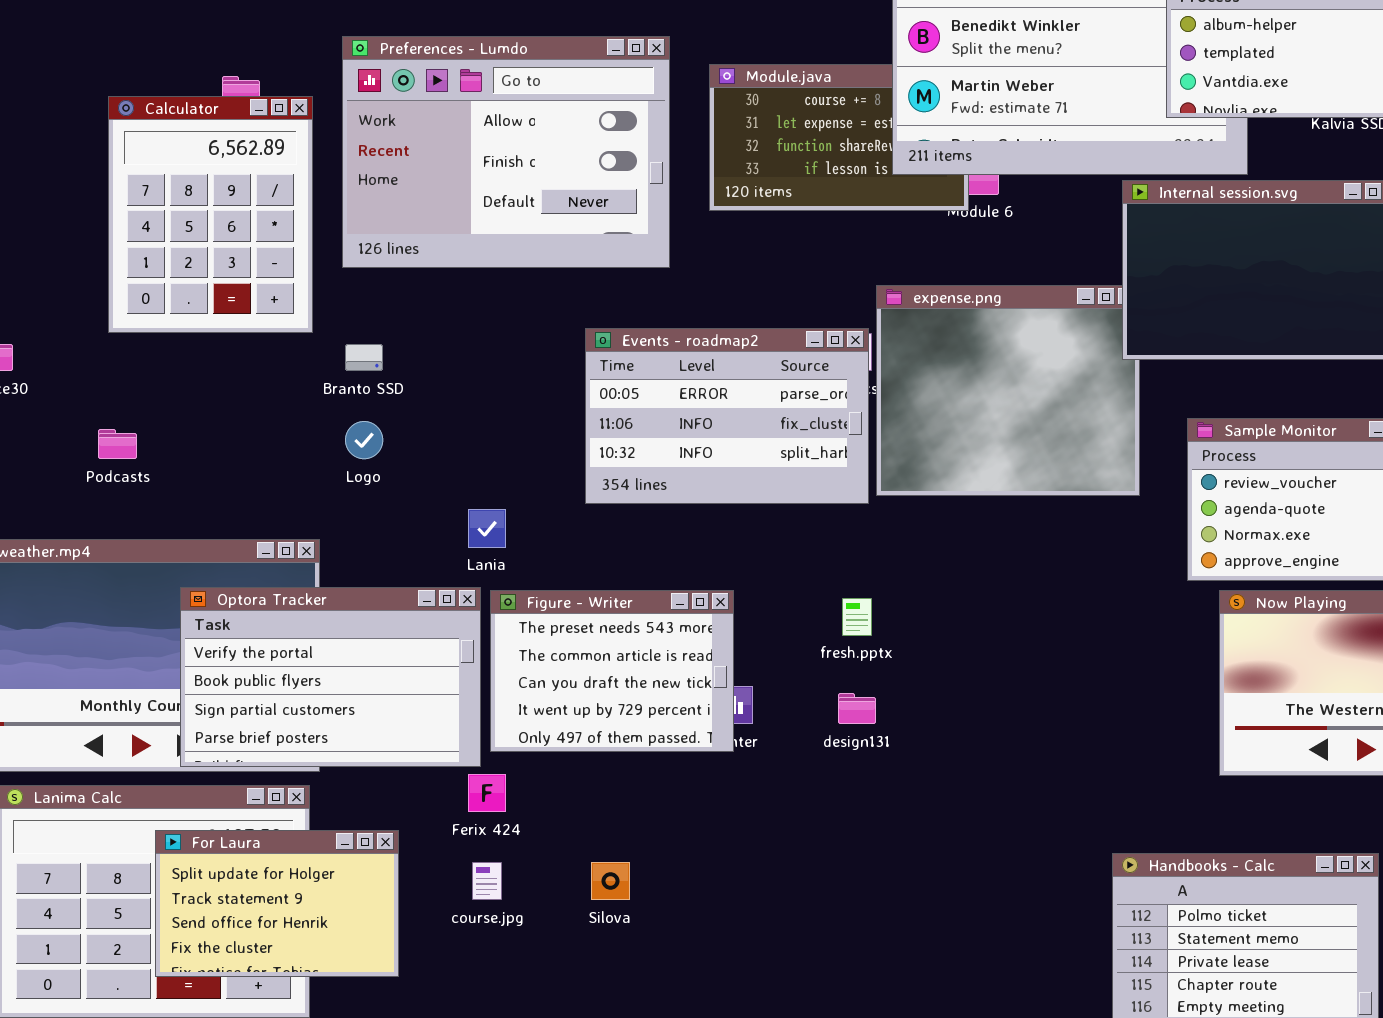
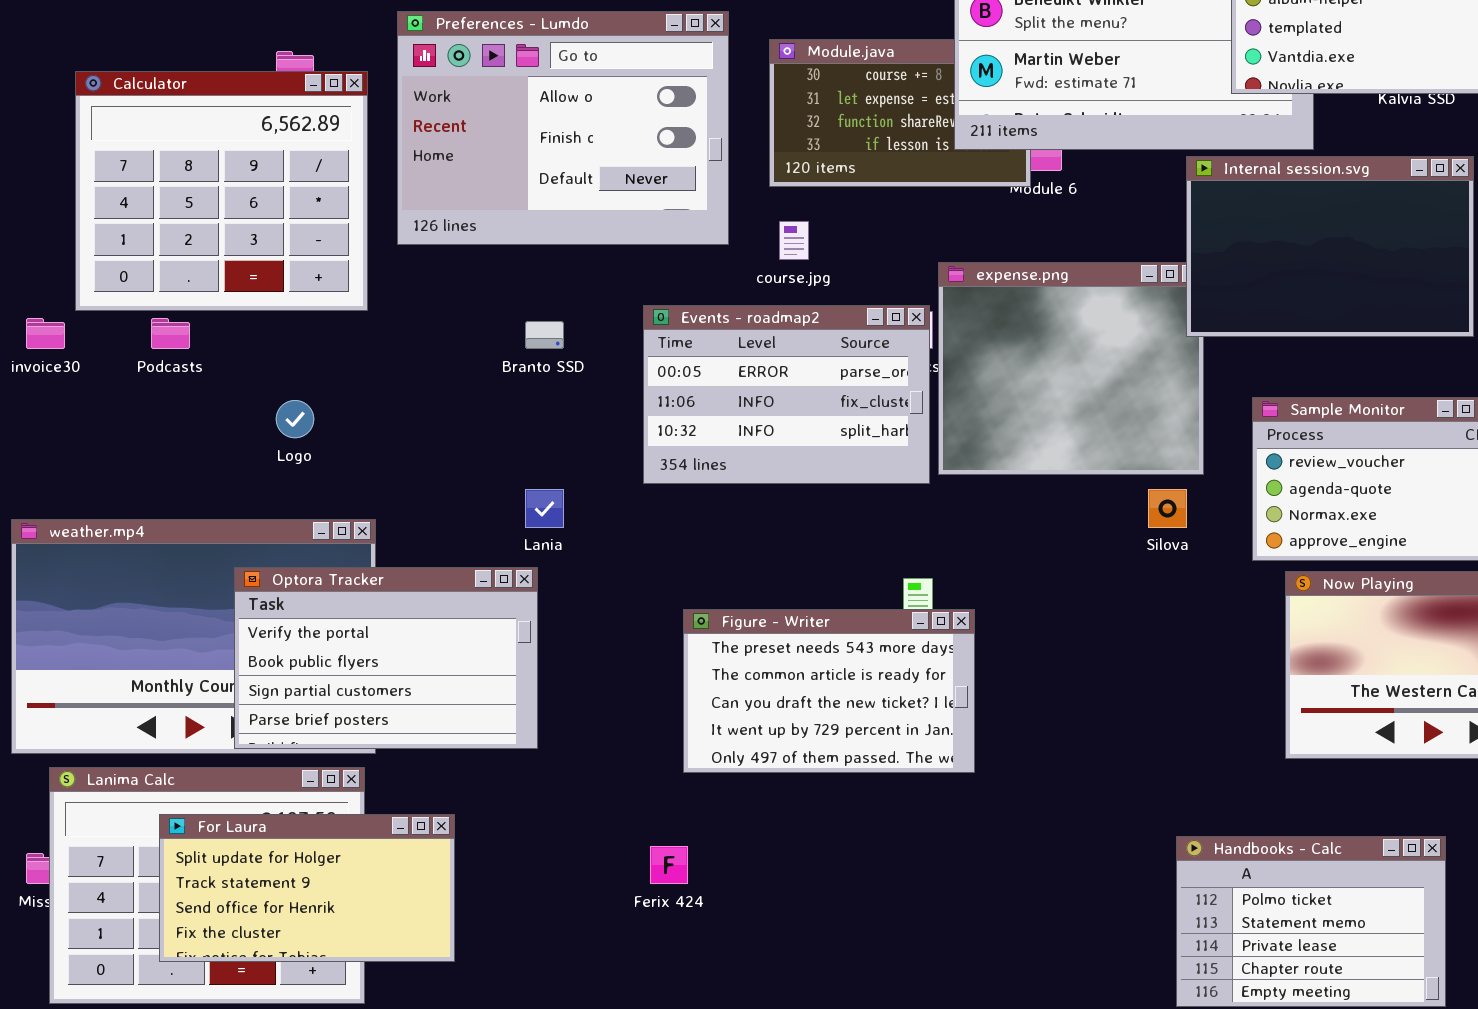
Calculator: [108,96,313,333] -> [75,71,368,311], resized
Branto SSD: [345,344,383,371] -> [525,321,564,349], moved
Logo: [345,421,383,459] -> [276,400,314,438], moved
Podcasts: [98,429,137,459] -> [151,318,190,349], moved
Figure - Writer: [490,590,734,752] -> [683,609,975,773], moved, resized
Ferix 424: [468,774,506,812] -> [650,846,688,884], moved
For Laura: [155,830,399,977] -> [159,814,455,962], resized
course.jpg: [472,862,502,900] -> [779,221,809,260], moved
Silova: [591,862,630,900] -> [1148,489,1187,528], moved

